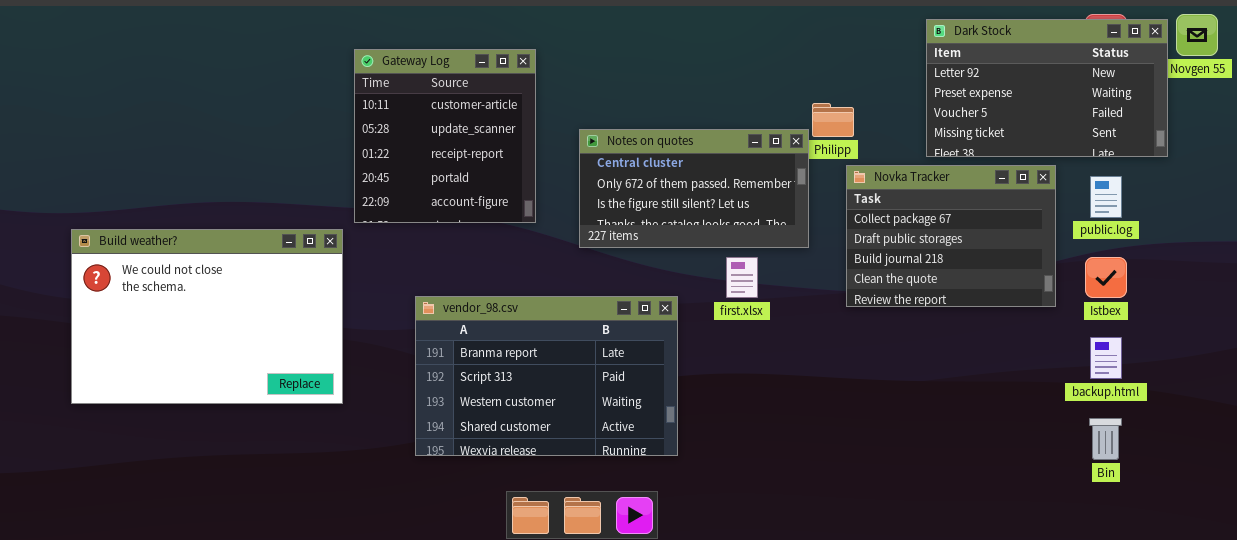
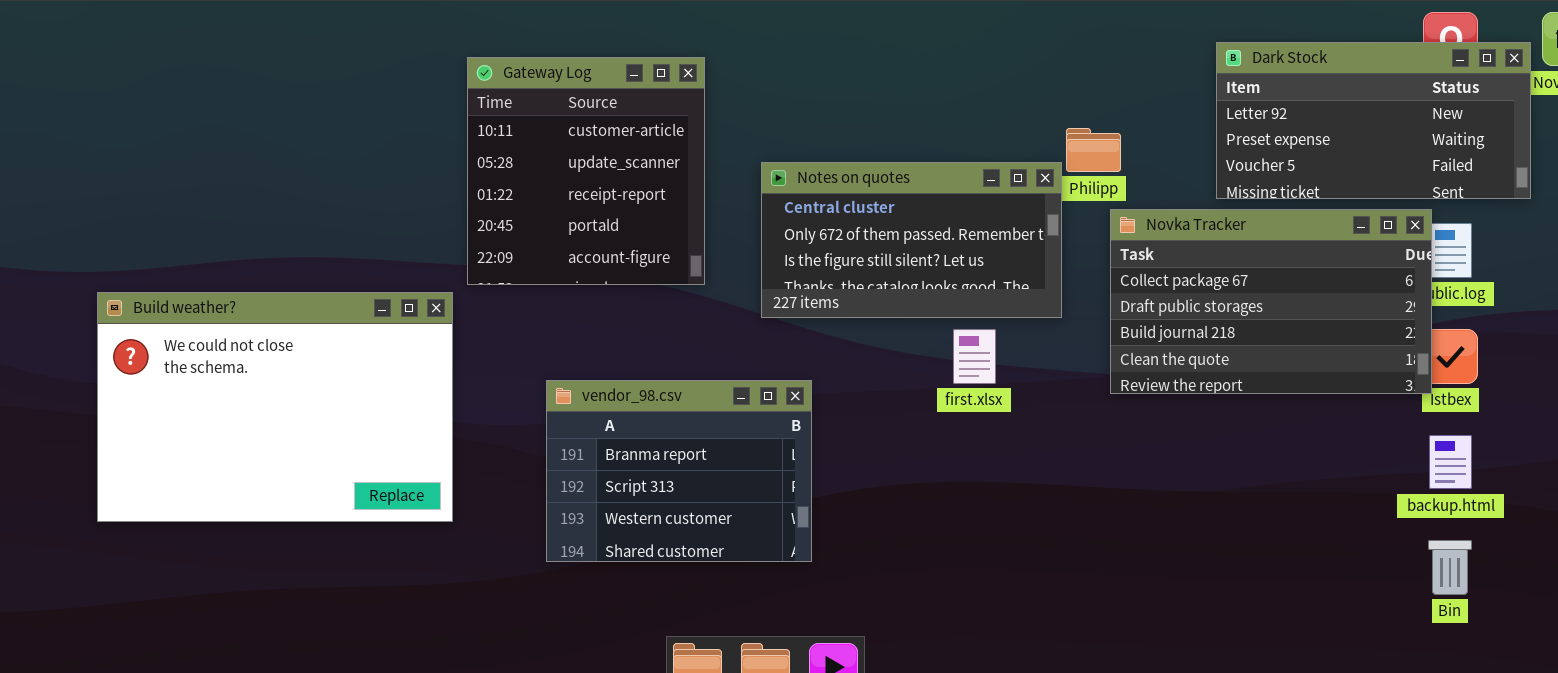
Dark Stock: [926,19,1168,157] -> [1216,42,1531,199], resized
Novka Tracker: [846,165,1056,307] -> [1110,209,1432,394], resized
vendor_98.csv: [415,296,678,456] -> [546,380,812,562], resized

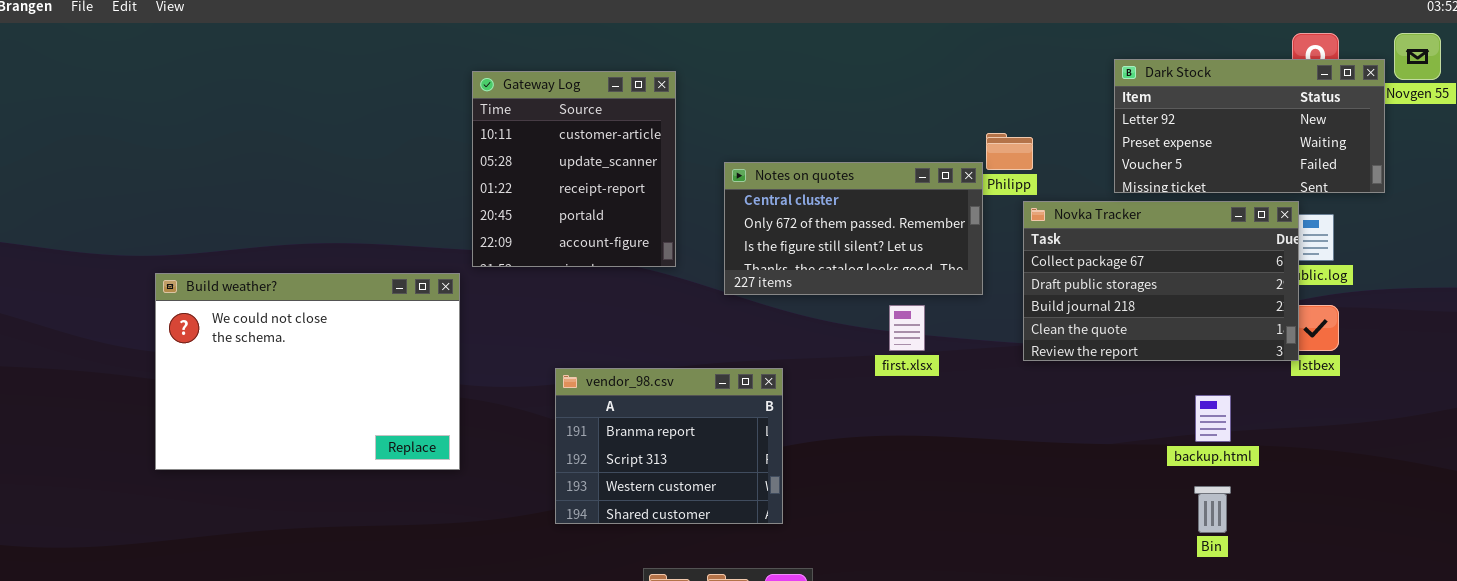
vendor_98.csv: [546,380,812,562] -> [555,368,783,524], moved
backup.html: [1429,435,1472,489] -> [1195,395,1231,442], moved
Bin: [1428,540,1472,595] -> [1194,486,1231,533], moved

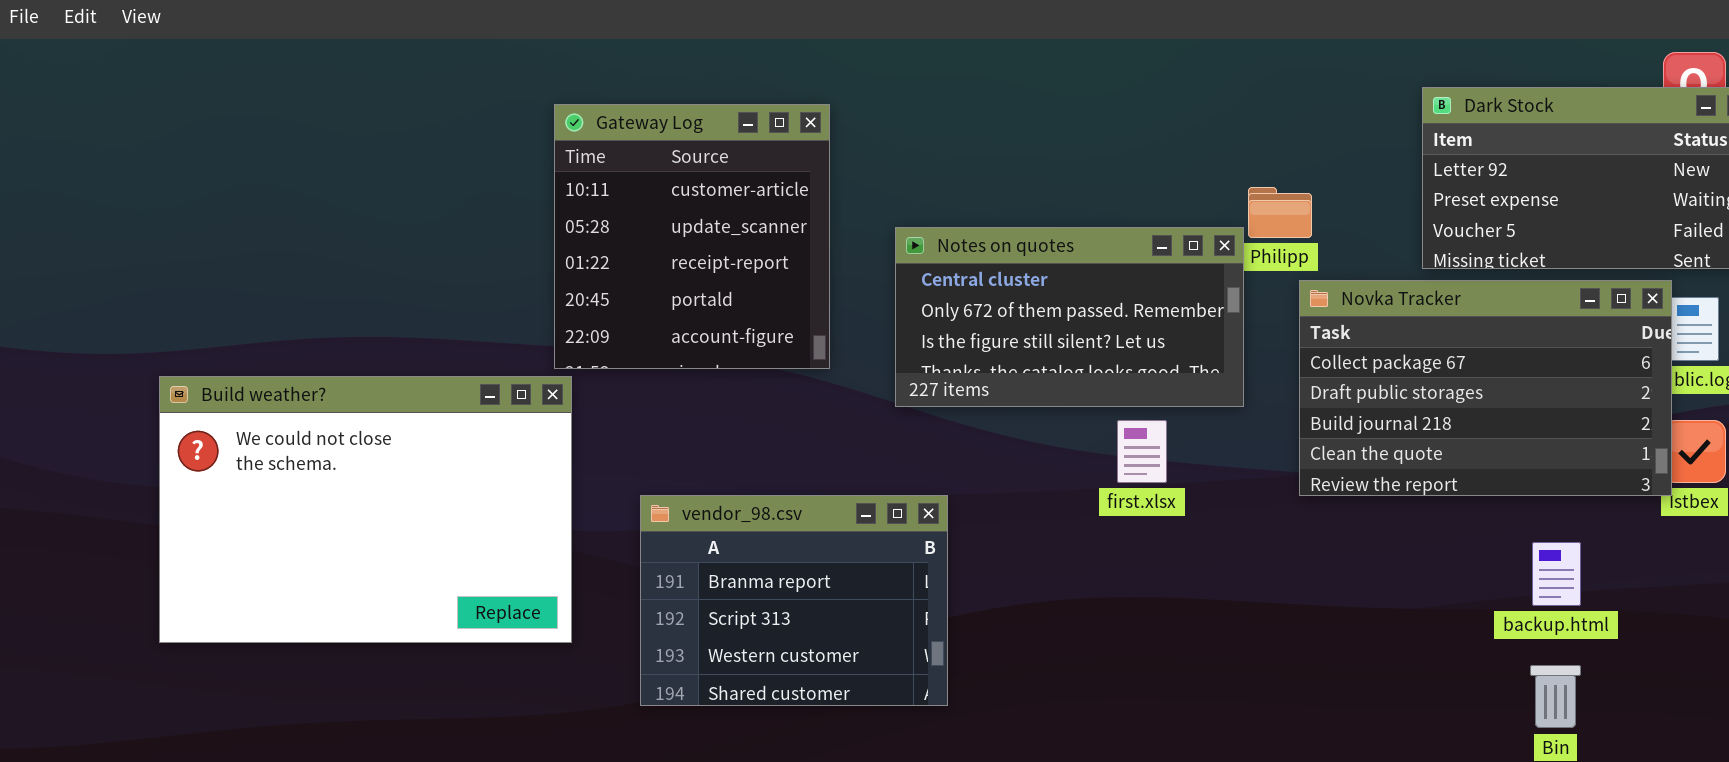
Build weather?: [155,273,460,470] -> [159,376,572,643], moved
vendor_98.csv: [555,368,783,524] -> [640,495,948,706], moved

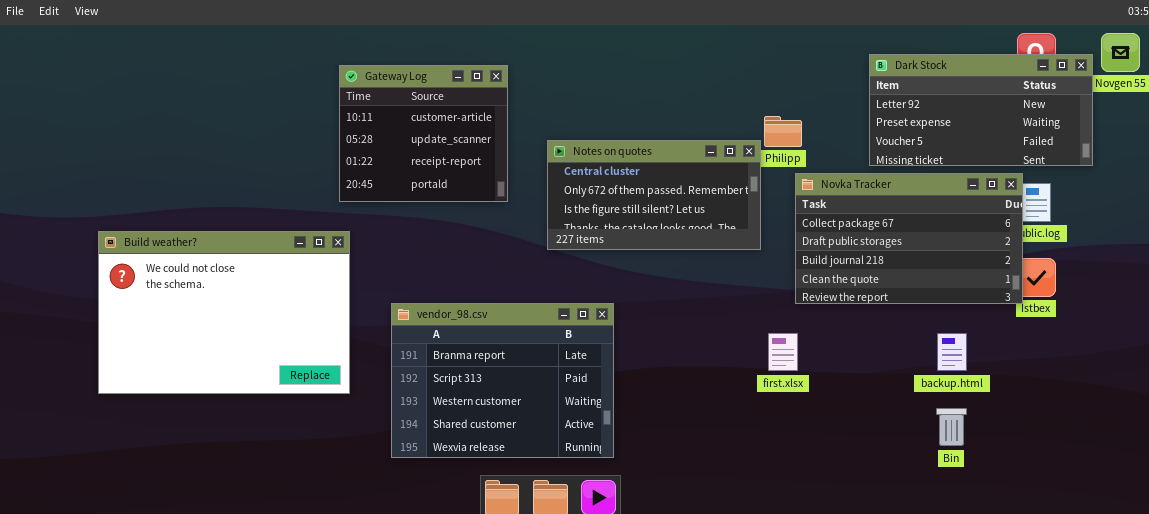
Gateway Log: [554,104,830,369] -> [339,65,508,202], resized
first.xlsx: [1117,420,1167,483] -> [768,333,798,371], moved
vendor_98.csv: [640,495,948,706] -> [391,303,614,458], resized

